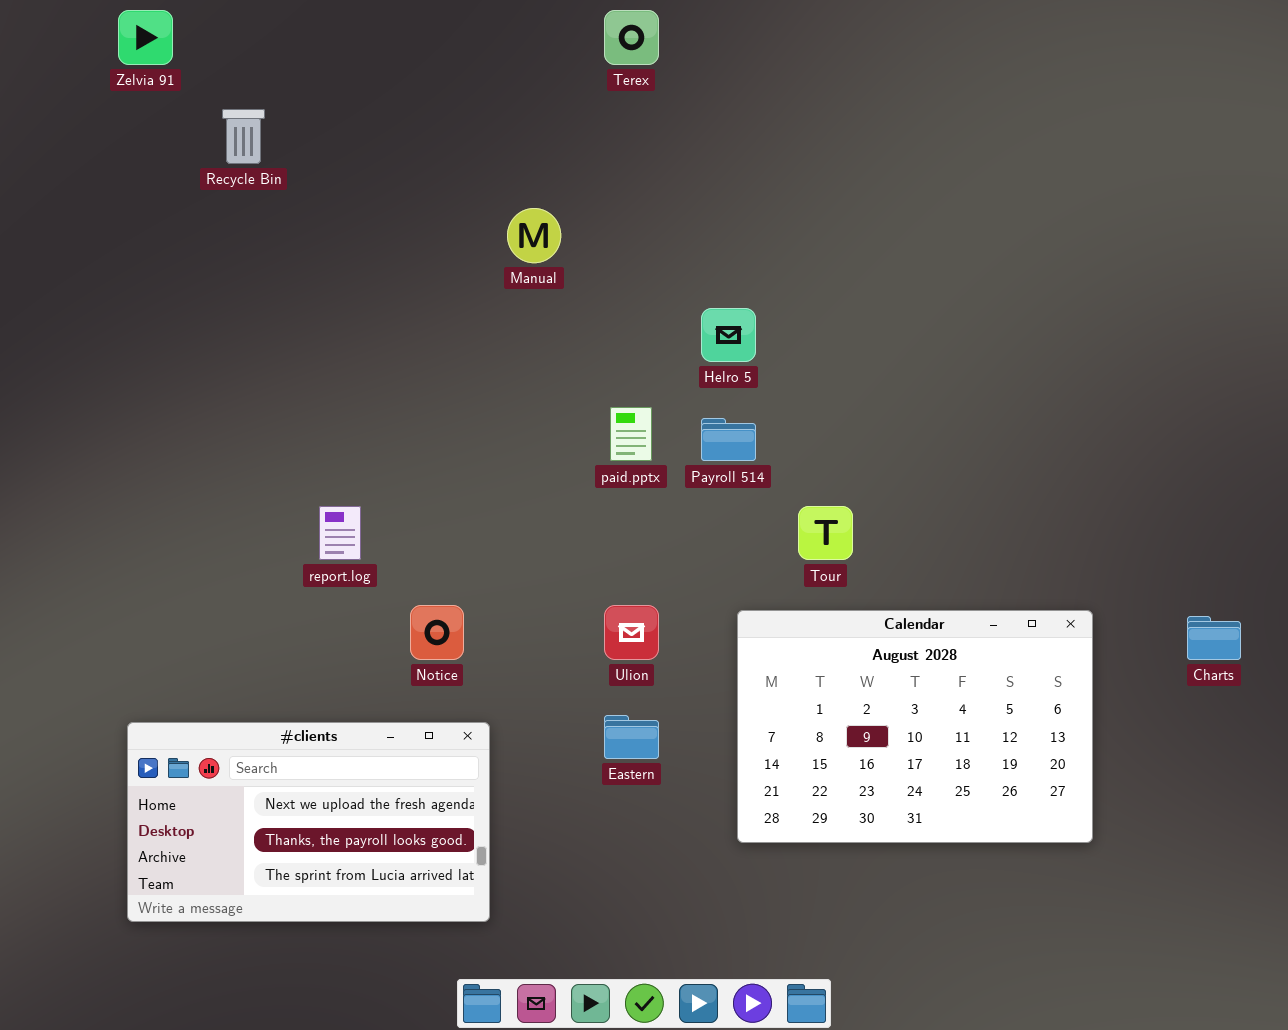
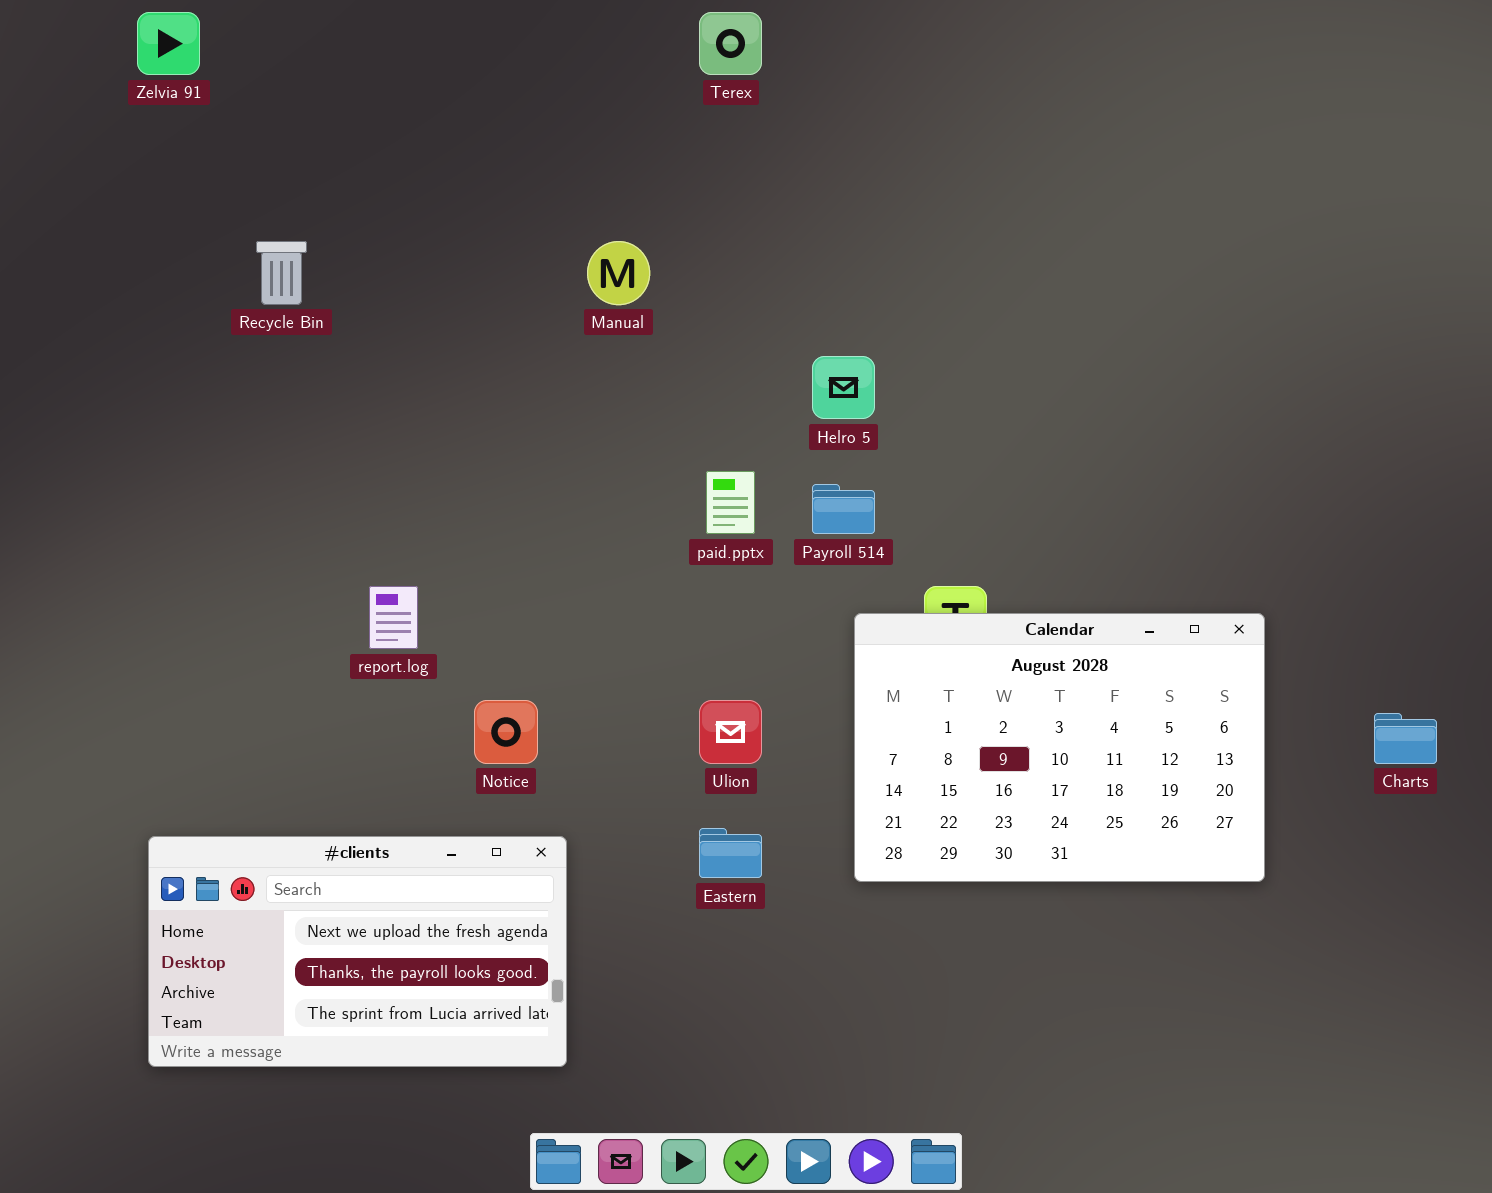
Recycle Bin: [222,109,265,164] -> [256,241,307,305], moved
Calendar: [737,610,1093,843] -> [854,613,1265,882], moved

